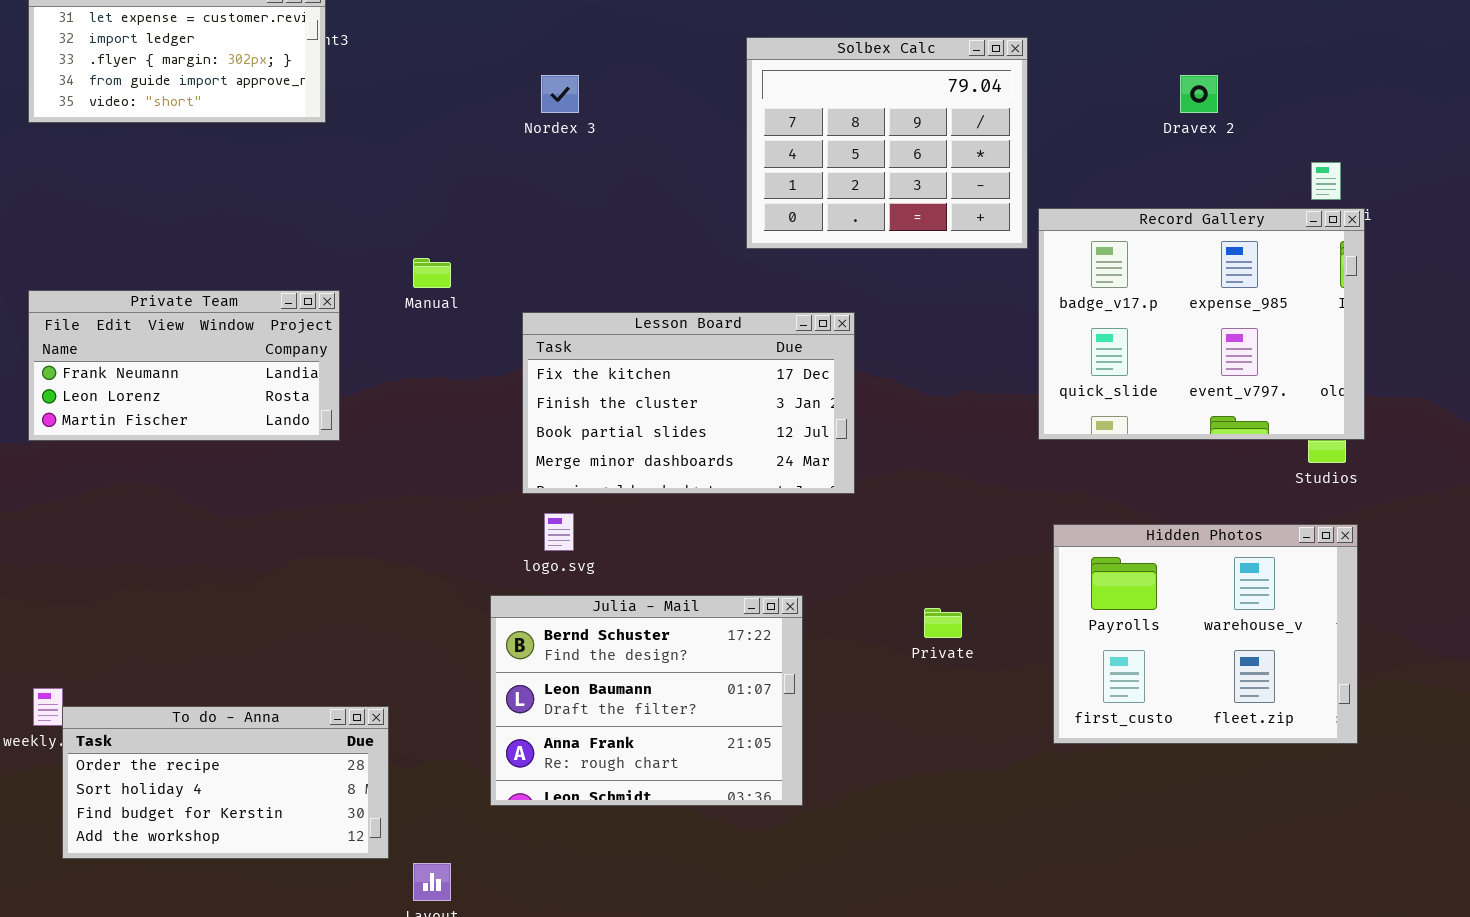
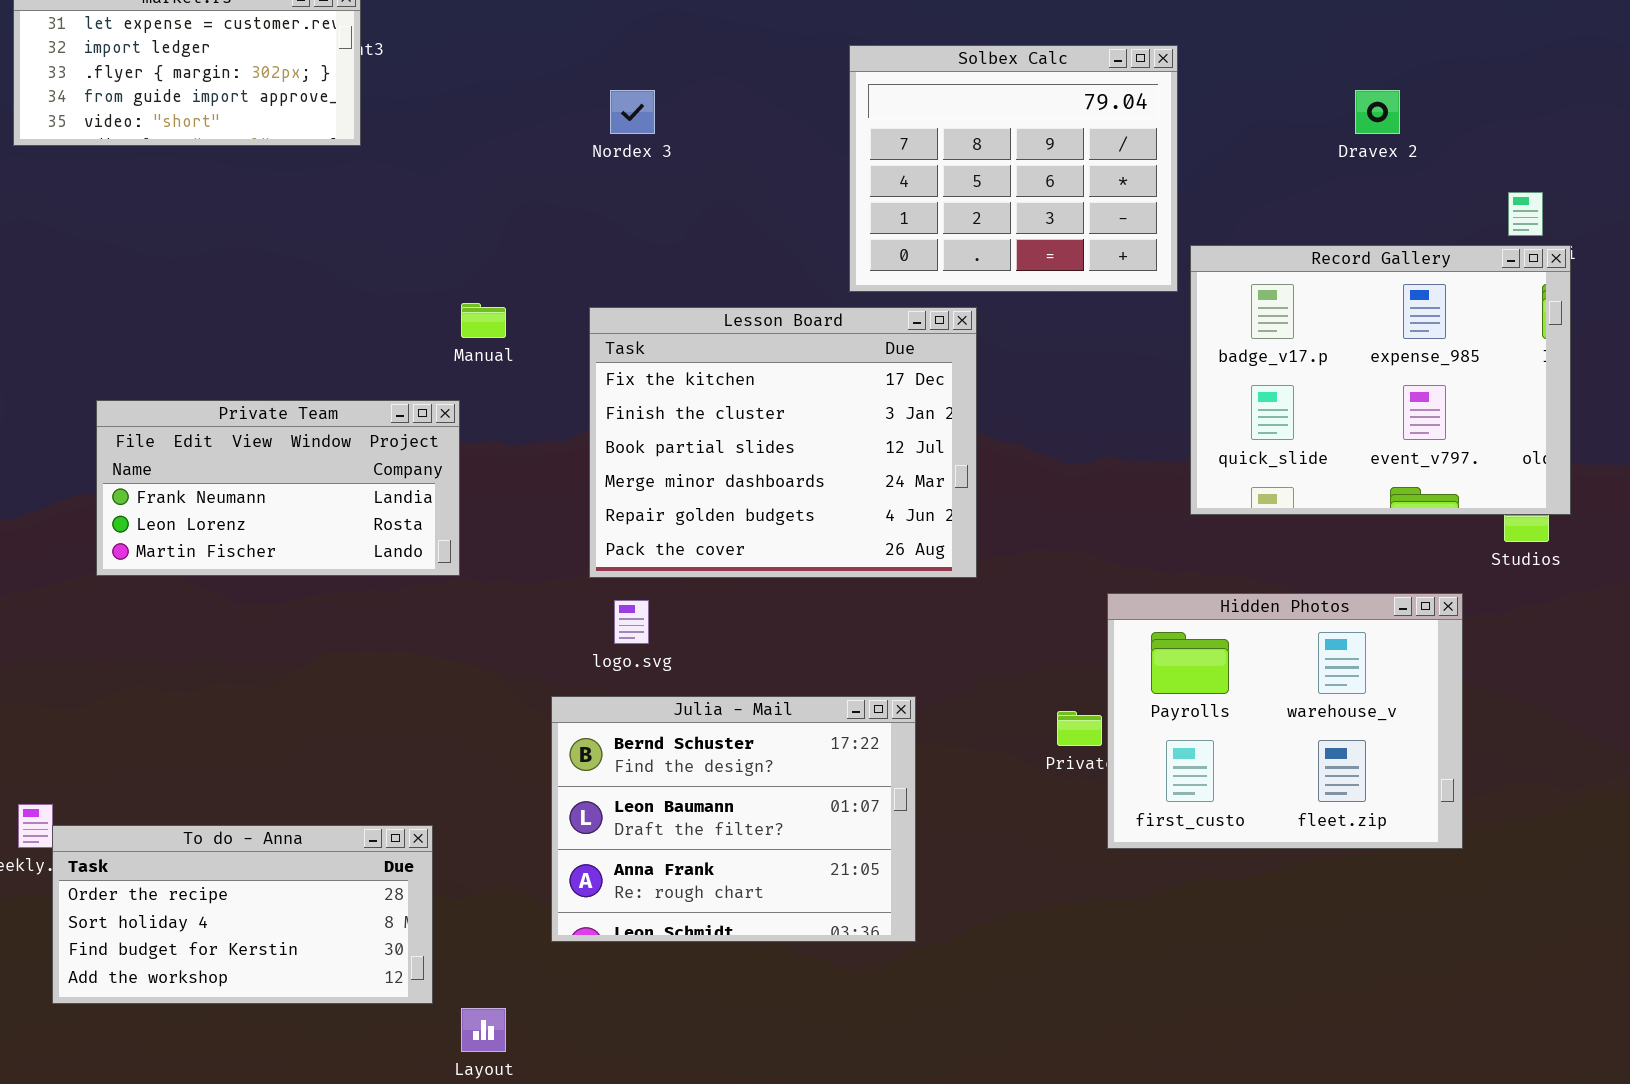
Private Team: [28,290,340,441] -> [96,400,460,576], moved
Lesson Board: [522,312,855,494] -> [589,307,977,578], resized
Hidden Photos: [1053,524,1358,744] -> [1107,593,1463,849], moved

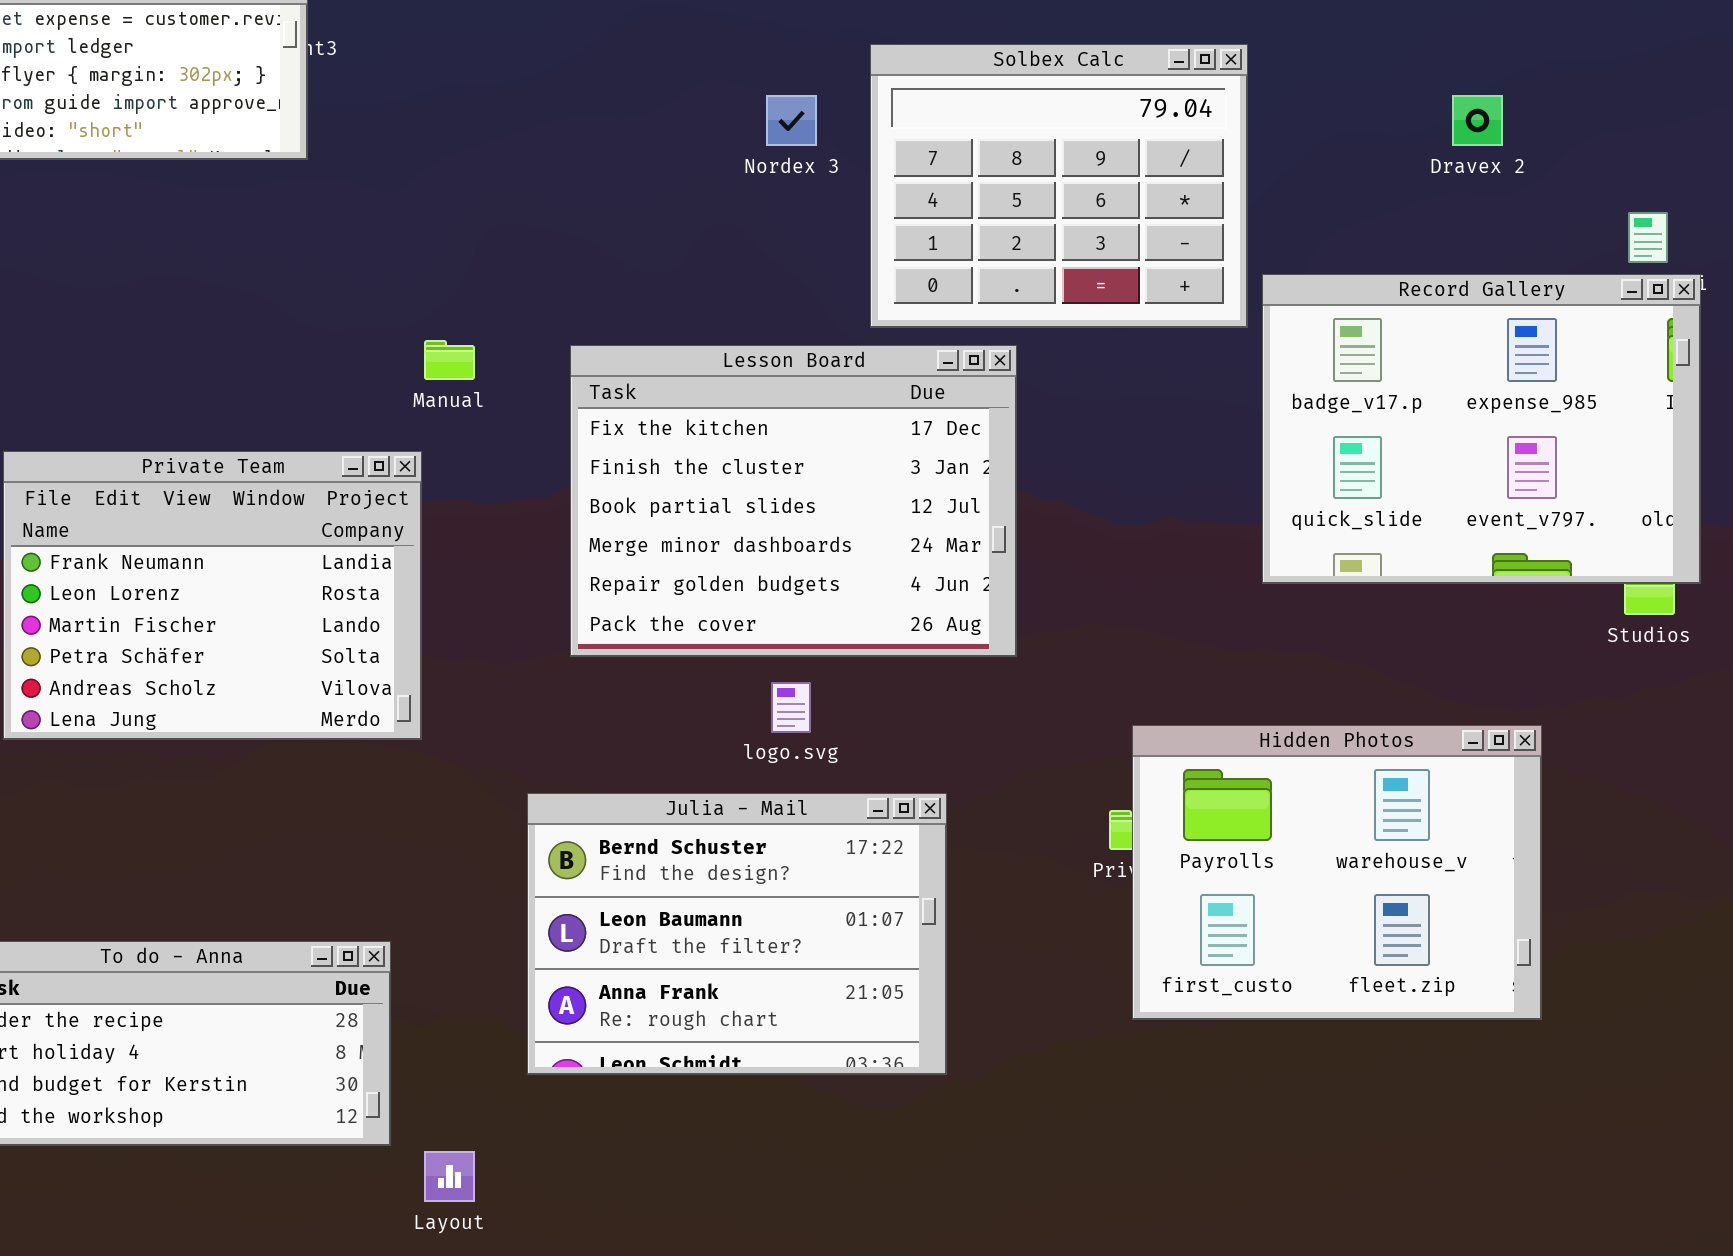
Nordex 3: [610,90,655,134] -> [766,95,817,146], moved
Private Team: [96,400,460,576] -> [3,451,422,740], resized
Hidden Photos: [1107,593,1463,849] -> [1132,725,1542,1020], moved
logo.svg: [614,600,649,644] -> [771,682,811,733], moved

